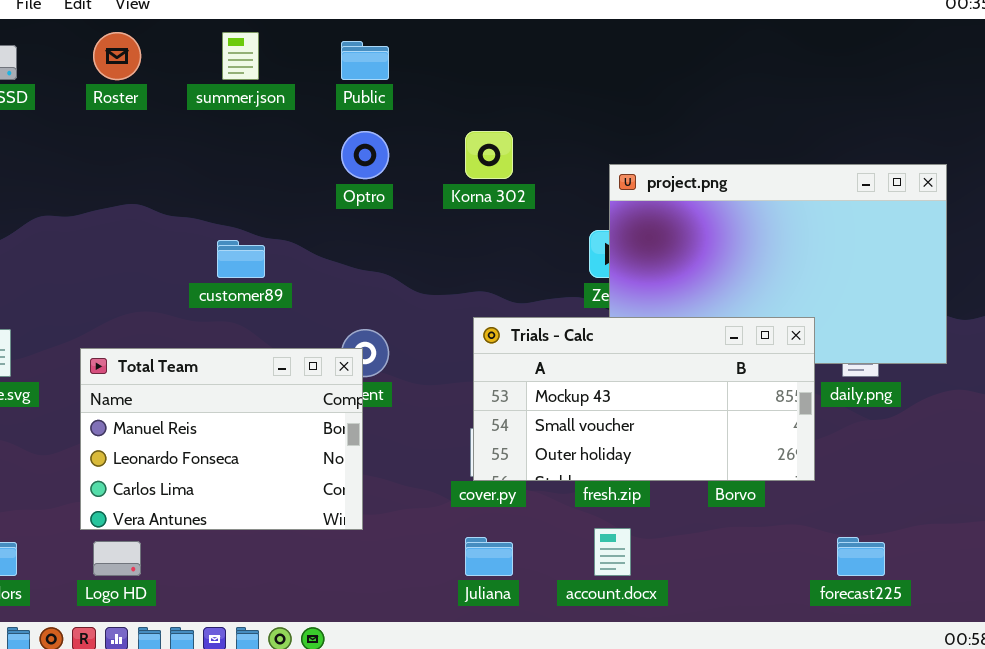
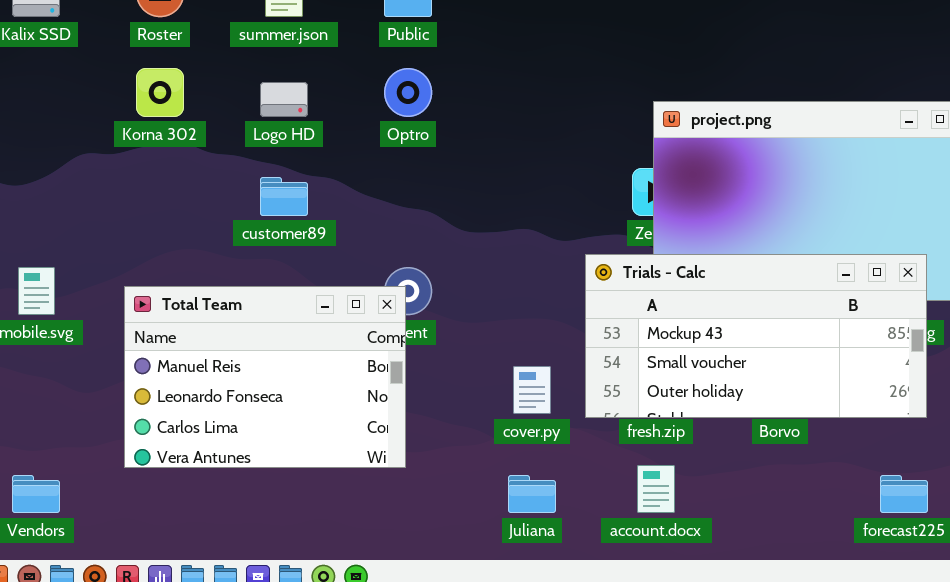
Korna 302: [465,131,513,179] -> [136,68,184,117], moved
Trials - Calc: [473,317,815,481] -> [585,254,927,418], moved
Logo HD: [93,541,141,576] -> [260,82,308,117], moved

